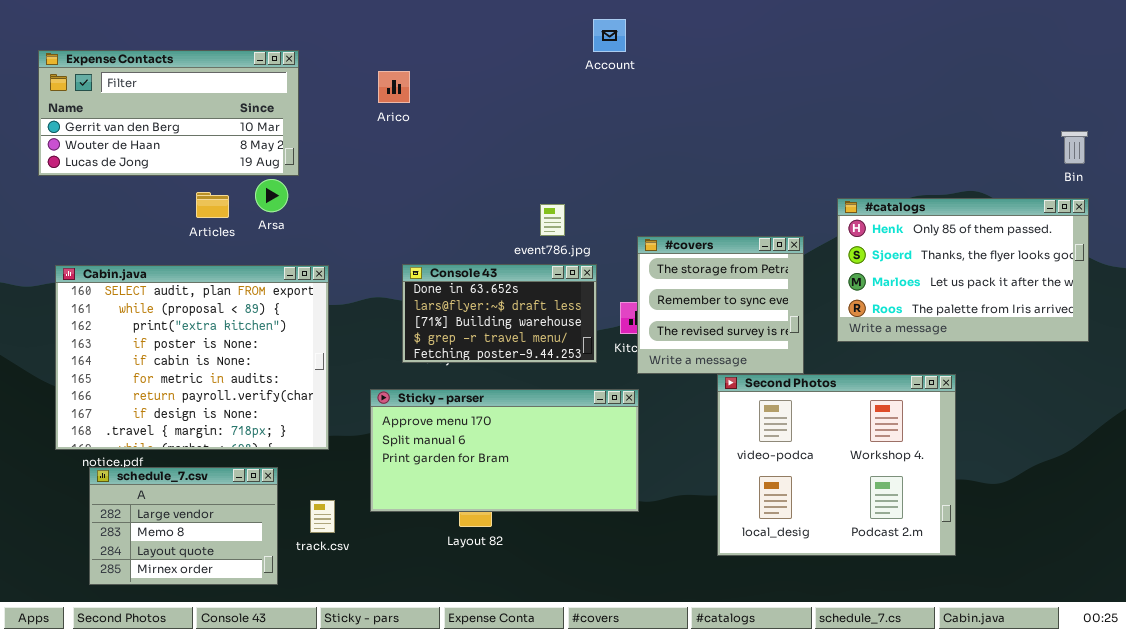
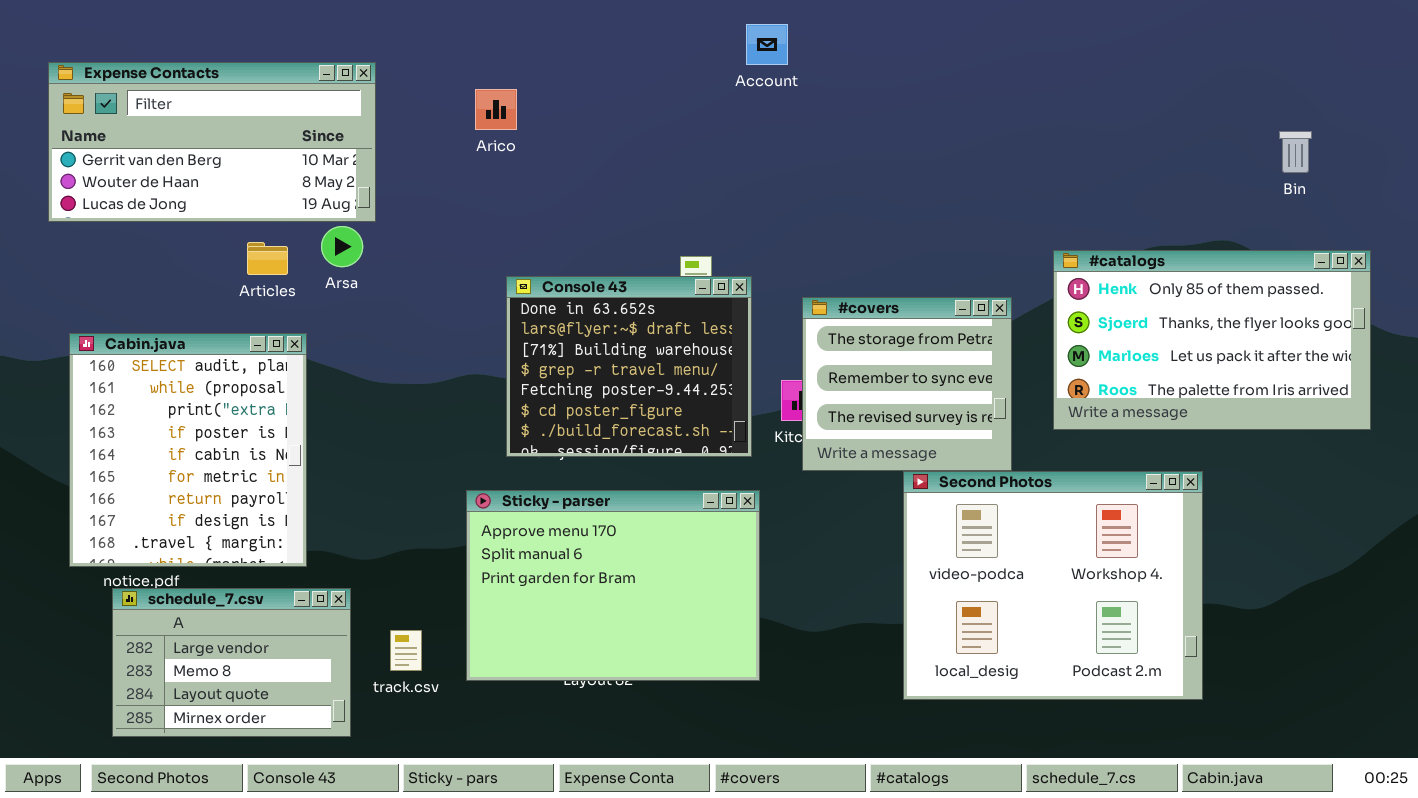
Bin: [1061,131,1088,164] -> [1279,131,1312,173], moved
Console 43: [402,264,597,363] -> [506,276,752,457], resized
Cabin.java: [55,265,329,450] -> [69,333,307,567], resized
Sticky - parser: [370,389,639,512] -> [466,490,760,681], resized

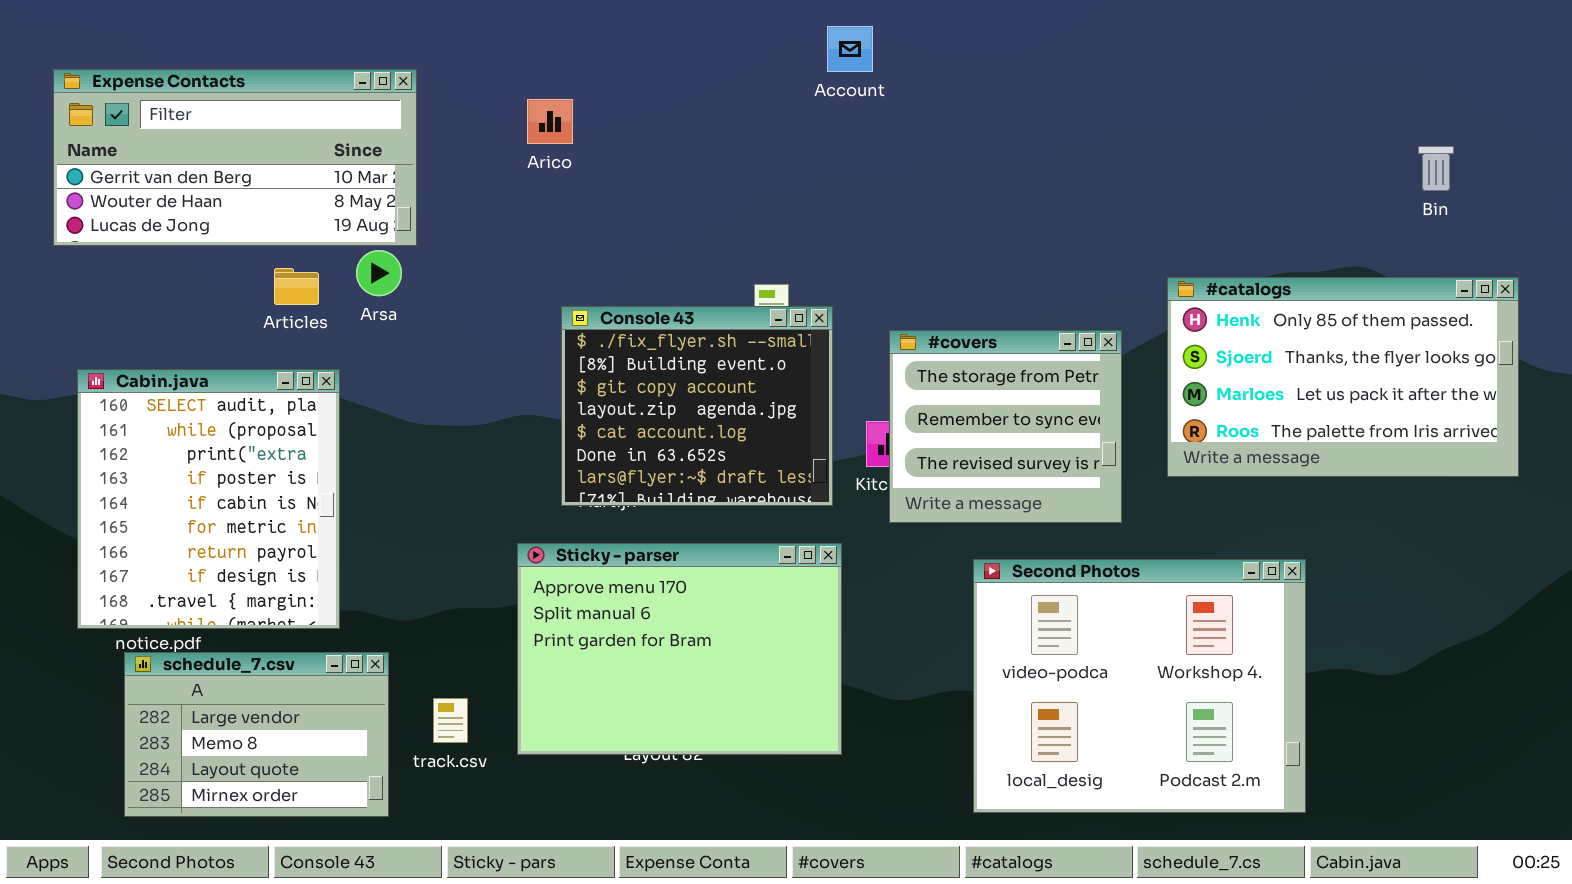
Console 43: [506,276,752,457] -> [561,306,833,506], scrolled up 5 rows
Second Photos: [903,471,1203,700] -> [973,559,1306,813], moved

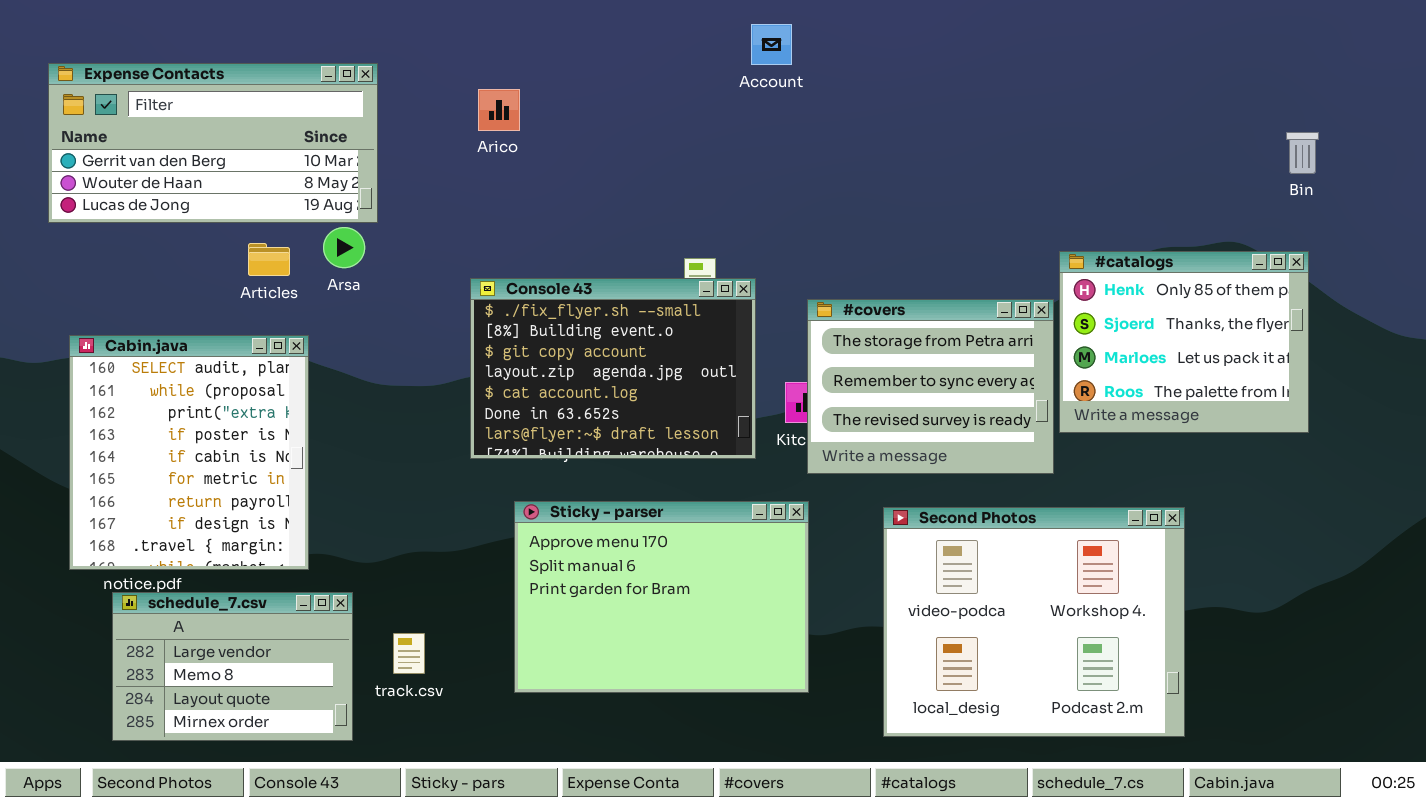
#catalogs: [1167,277,1519,477] -> [1059,251,1309,433], resized
Console 43: [561,306,833,506] -> [470,278,756,459], resized
#covers: [889,330,1122,523] -> [807,299,1054,474], resized
Sticky - parser: [517,543,842,755] -> [514,501,809,693], moved

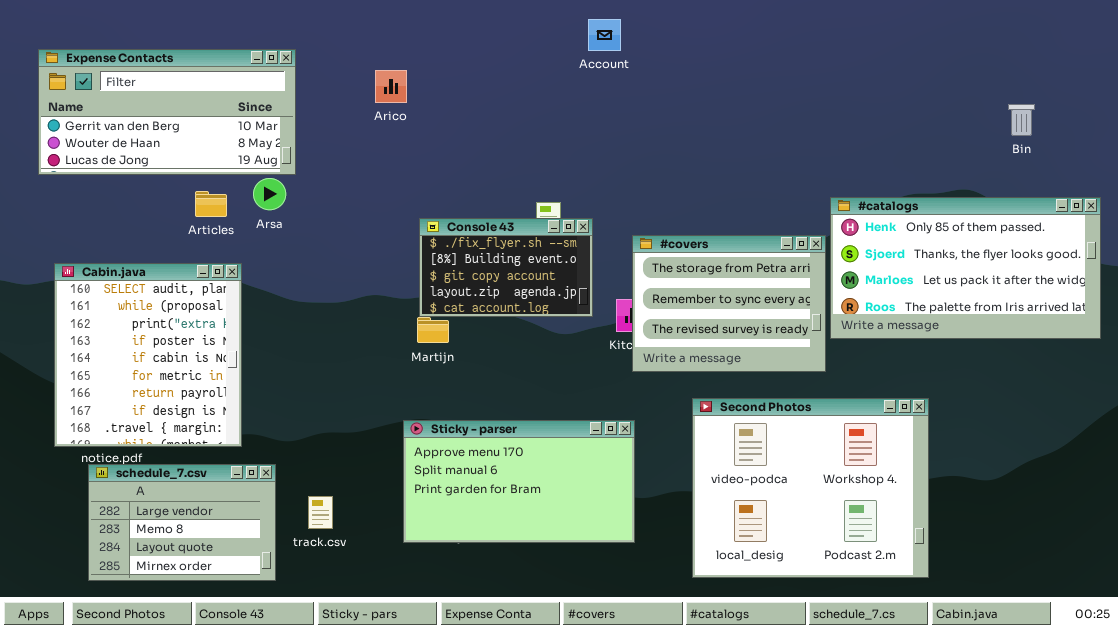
#catalogs: [1059,251,1309,433] -> [830,197,1101,339], resized
Console 43: [470,278,756,459] -> [419,218,593,317], resized
Sticky - parser: [514,501,809,693] -> [403,420,635,543], resized

